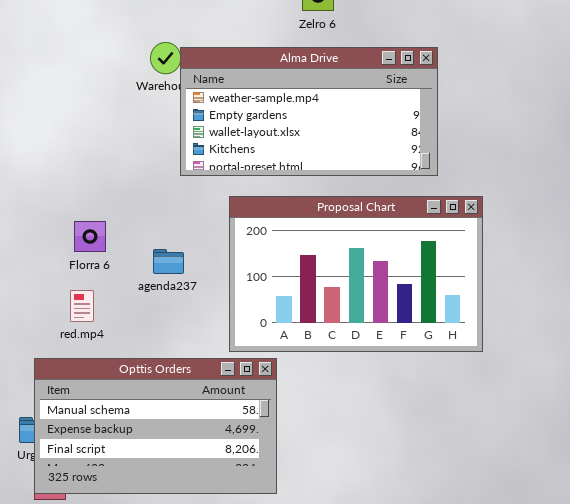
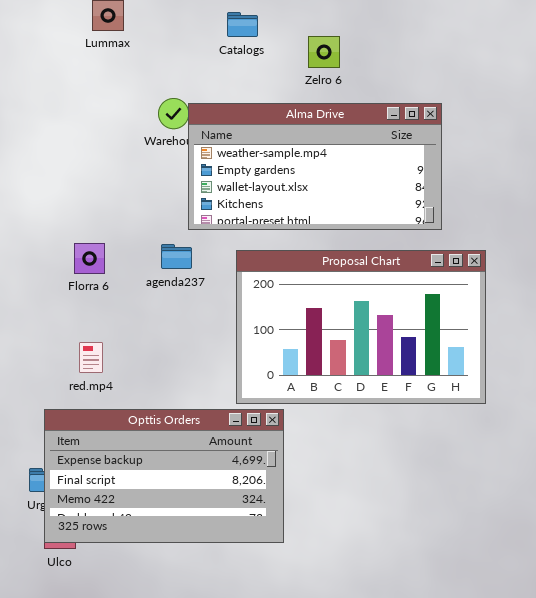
Florra 6: [74,221,106,252] -> [74,243,105,274], moved
agenda237: [153,249,184,274] -> [161,244,192,269], moved
Opttis Orders: [34,358,277,494] -> [44,409,284,543], scrolled down 1 row

